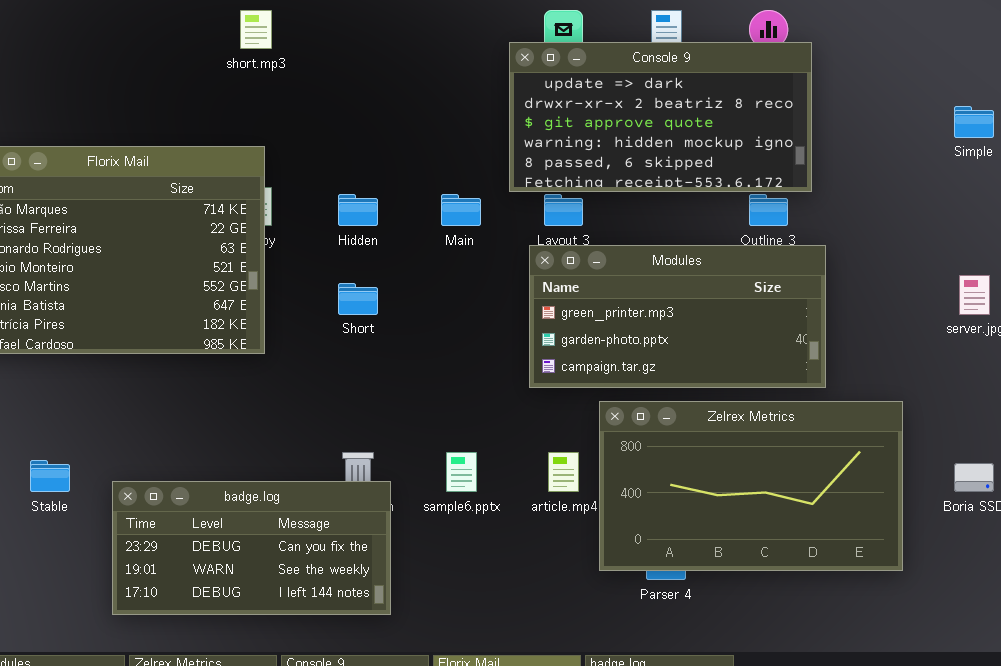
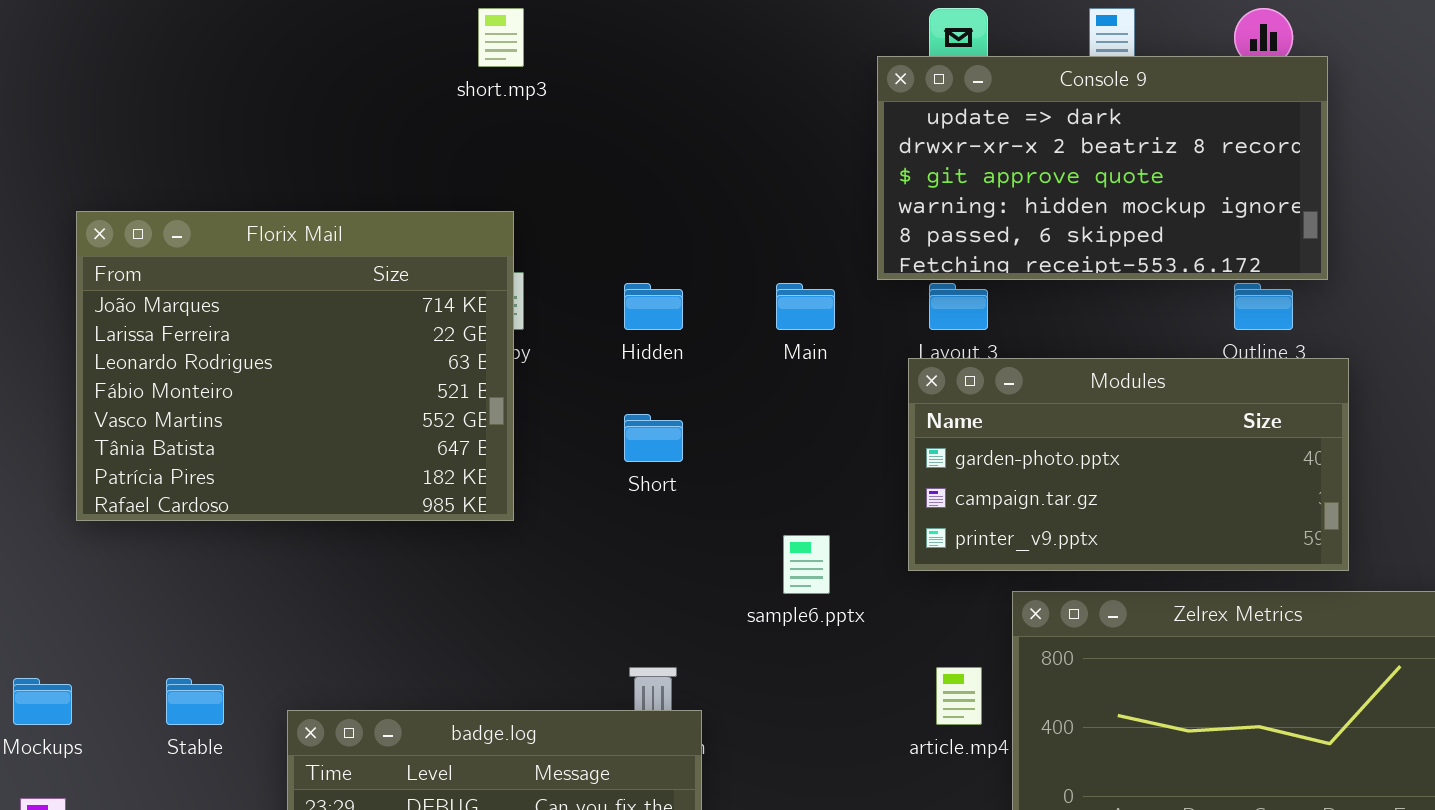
Modules: [529,245,826,388] -> [908,358,1349,571], scrolled down 1 row
sample6.pptx: [446,452,477,492] -> [783,535,830,594], moved

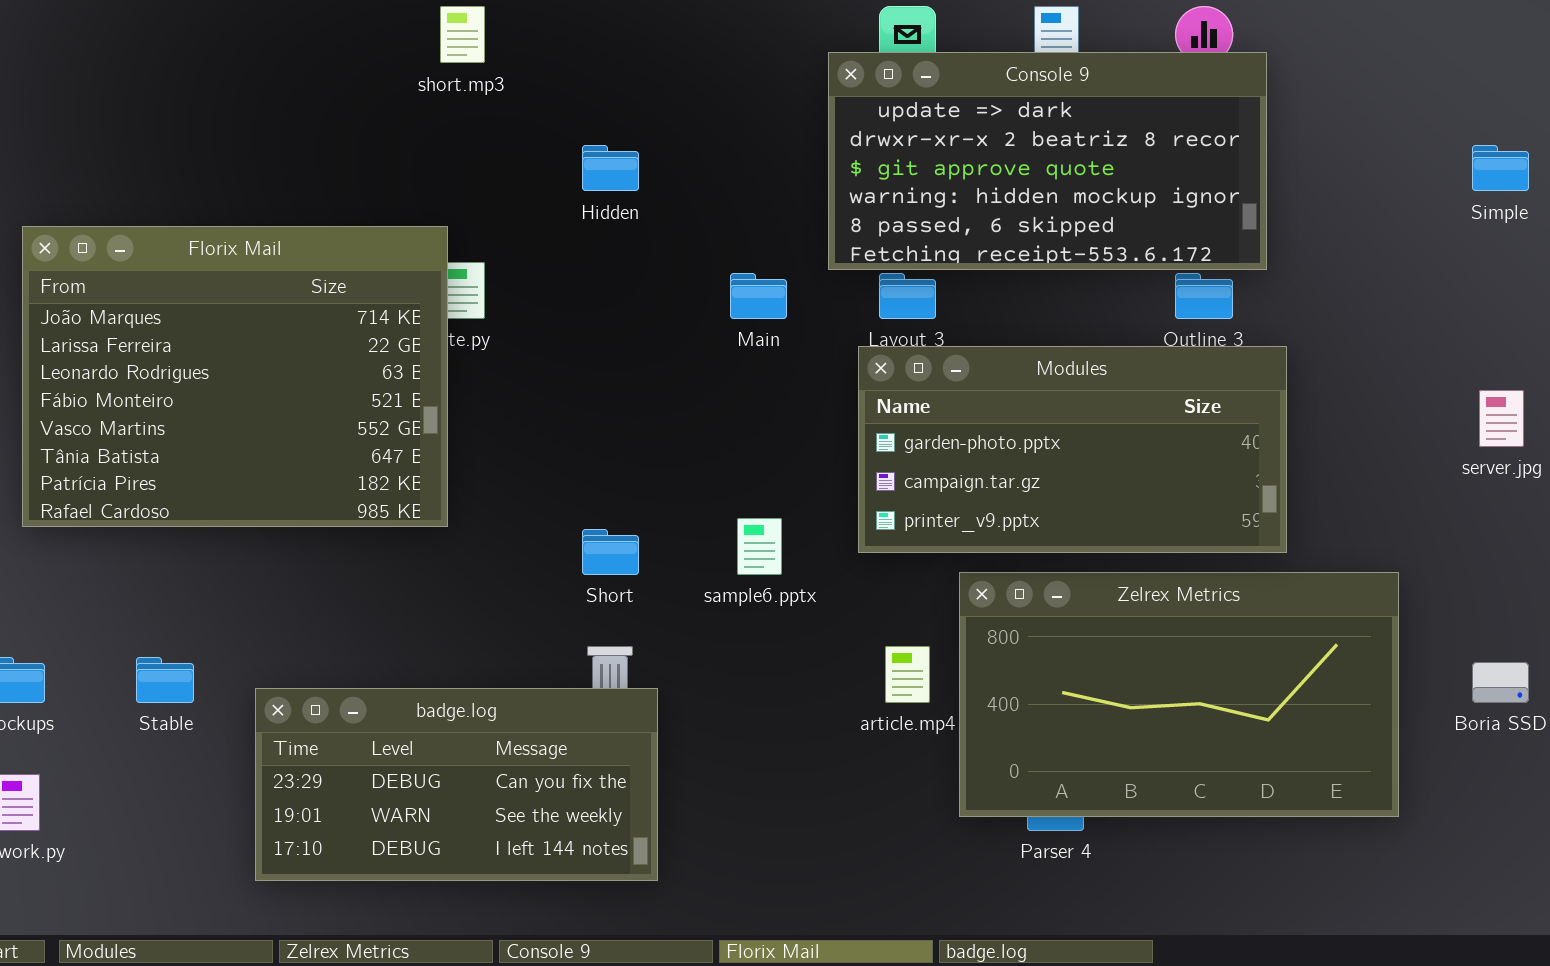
Florix Mail: [76,211,514,521] -> [22,226,448,527], moved
Hidden: [624,283,683,330] -> [582,145,639,191], moved
Short: [624,414,683,462] -> [582,529,639,575], moved

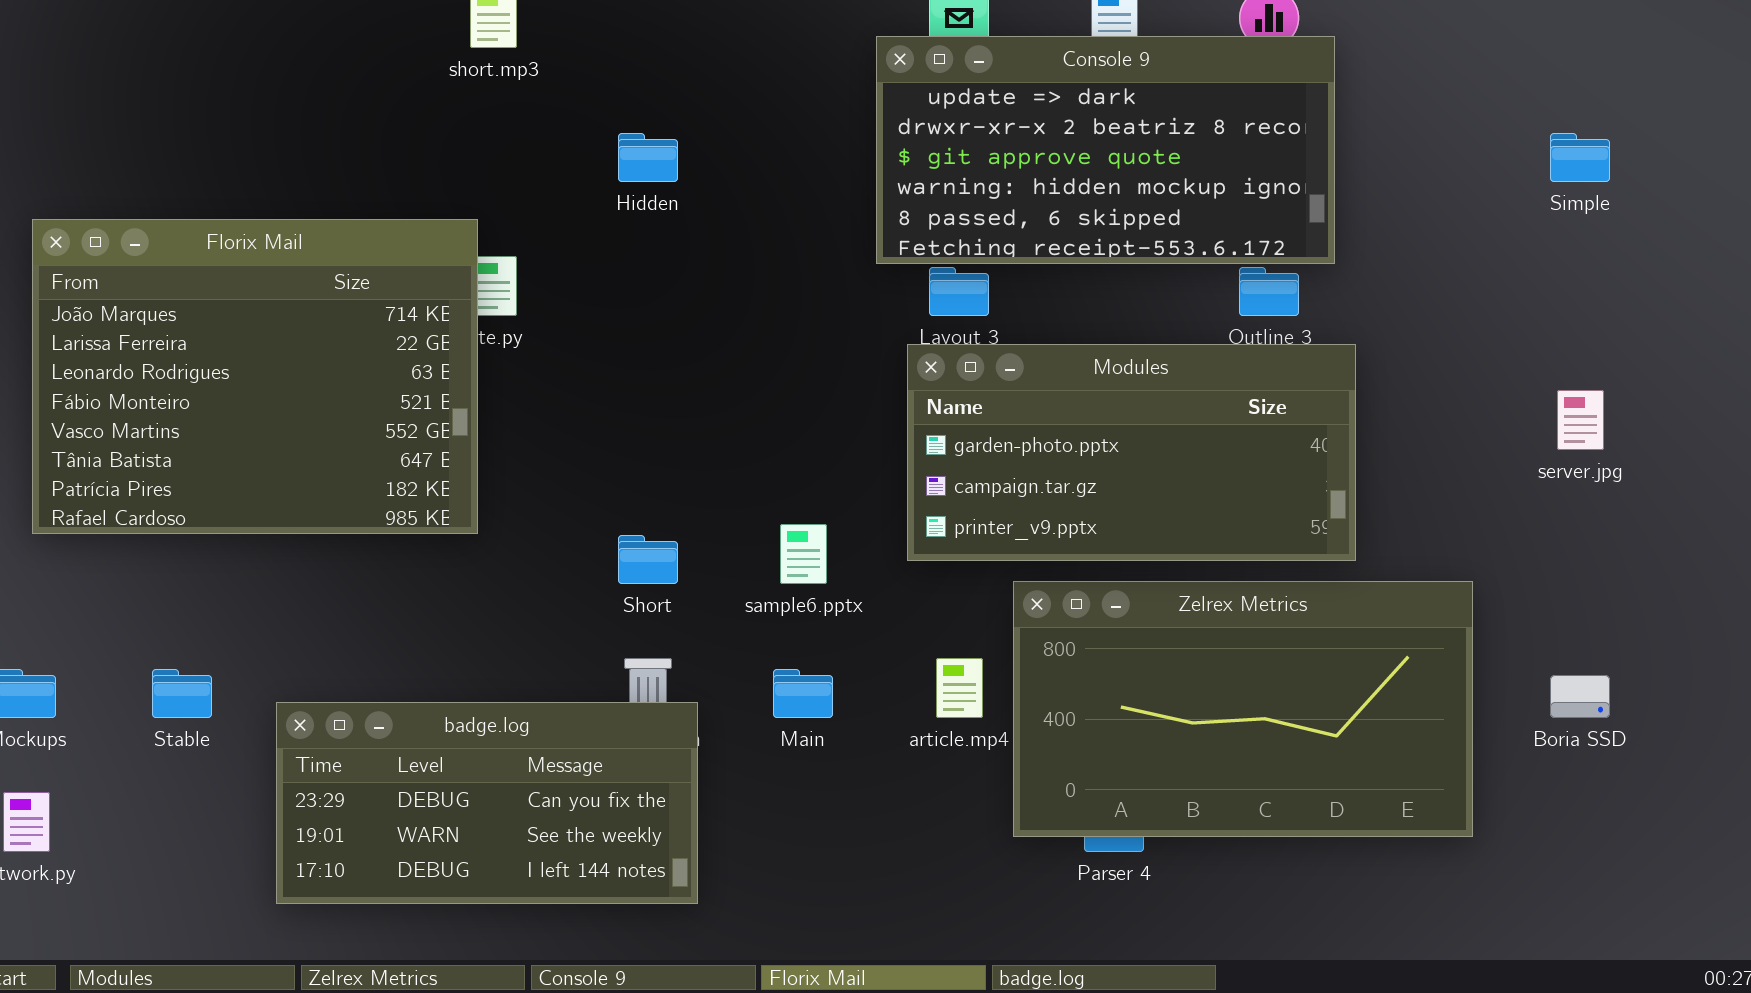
Main: [730,273,787,319] -> [773,669,833,718], moved

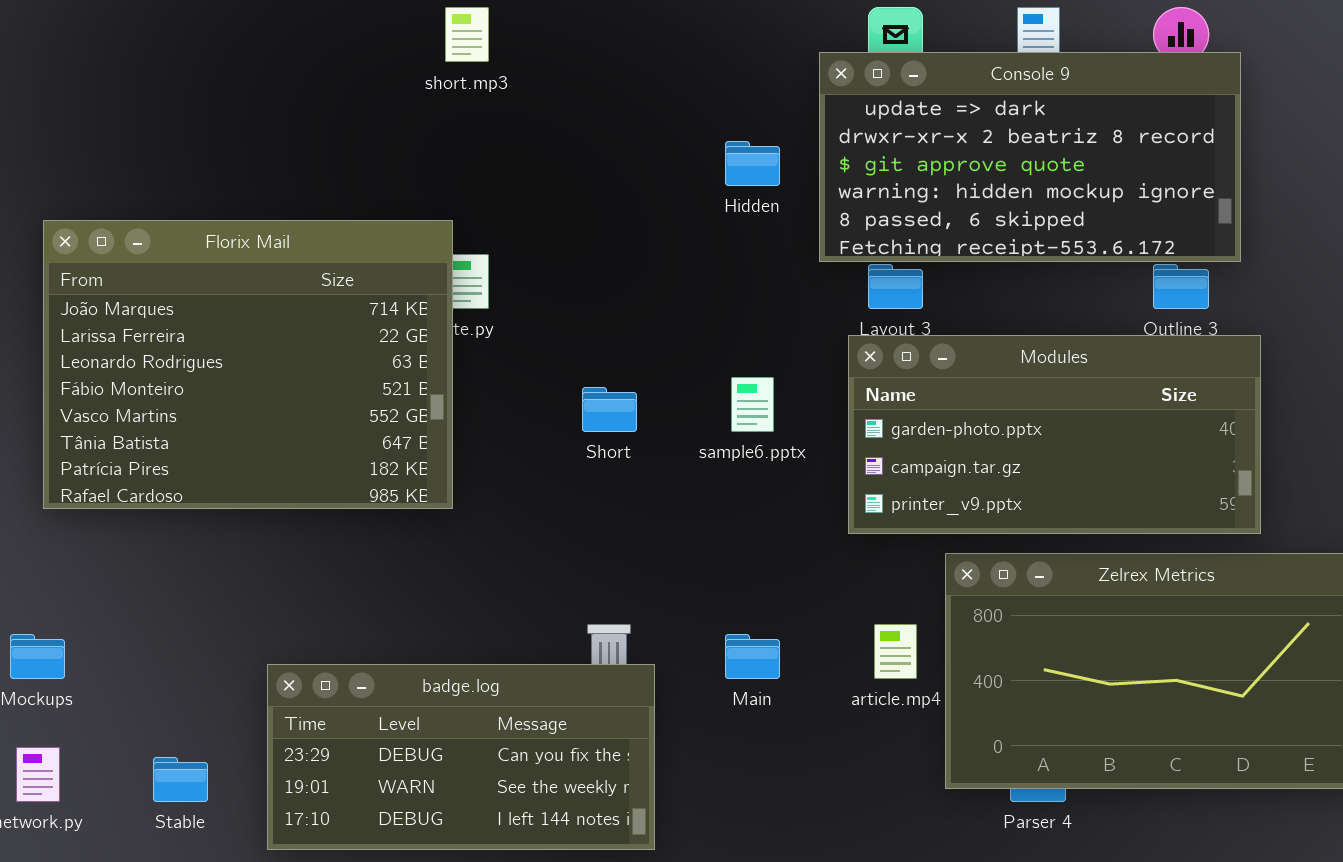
Hidden: [618,133,678,182] -> [725,141,780,186], moved
sample6.pptx: [780,524,827,584] -> [731,377,774,432], moved
Short: [618,535,678,584] -> [582,387,637,432], moved
Stable: [152,669,212,718] -> [153,757,208,802], moved

